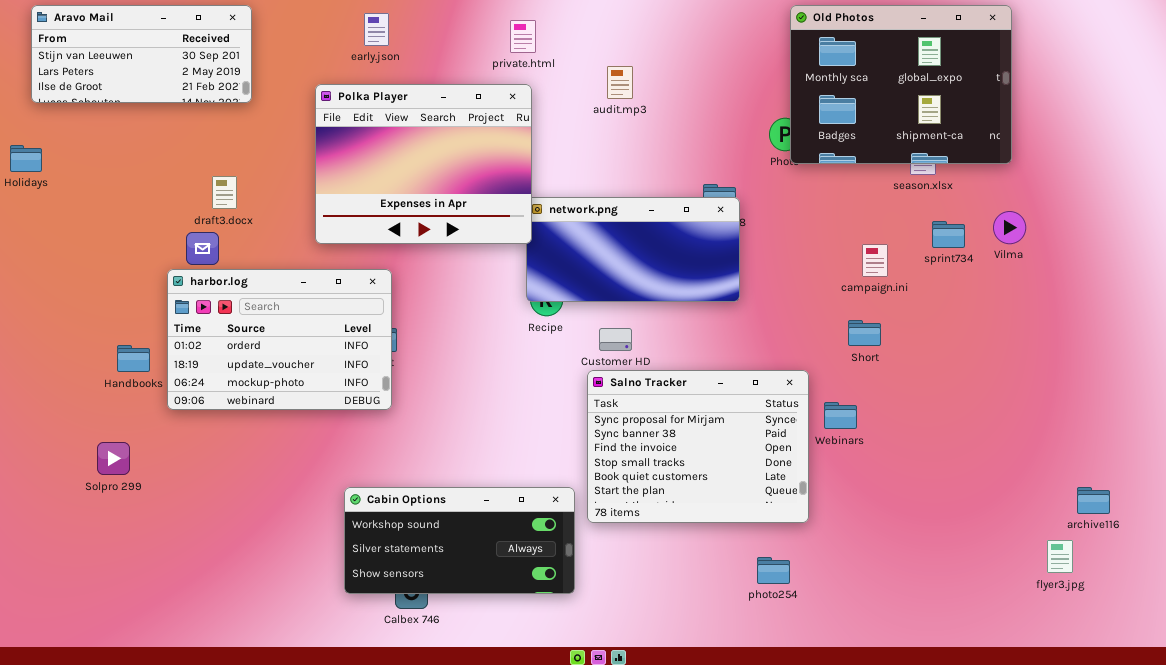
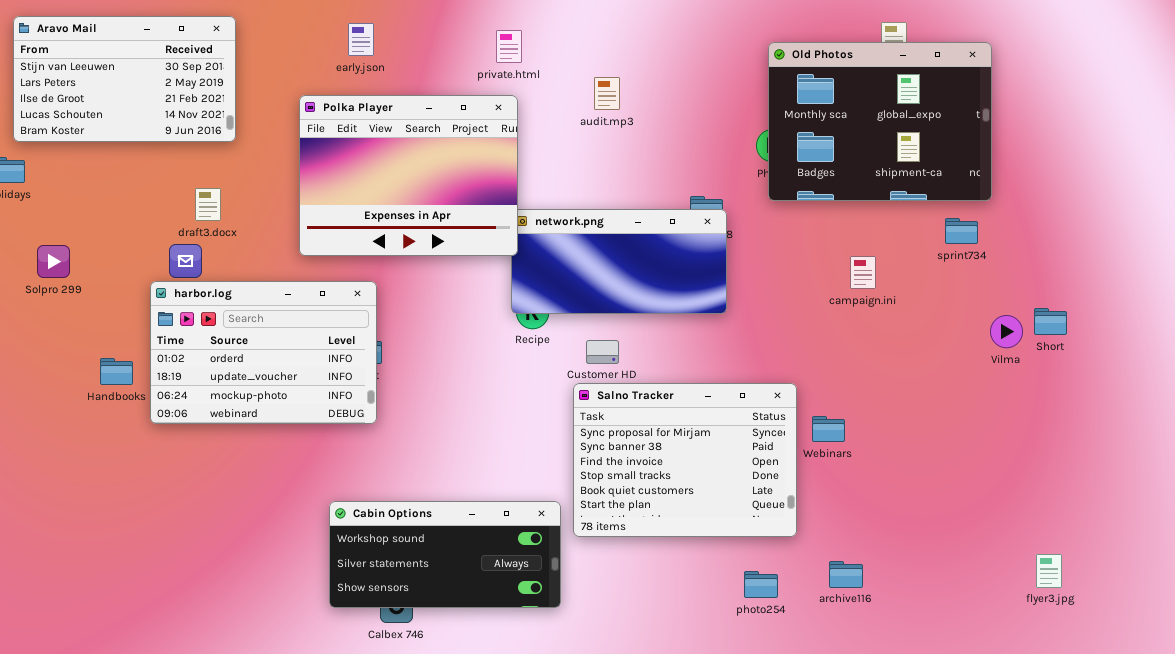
Aravo Mail: [31,5,252,103] -> [13,16,236,142], resized
Old Photos: [790,5,1012,164] -> [768,42,992,201], moved
Vilma: [993,211,1026,244] -> [990,315,1023,348], moved
sprint734: [932,221,965,248] -> [945,218,978,244], moved
Short: [848,320,881,346] -> [1034,308,1067,335], moved
Solpro 299: [97,442,130,475] -> [37,245,70,278], moved
archive116: [1077,487,1110,514] -> [829,561,863,588], moved

